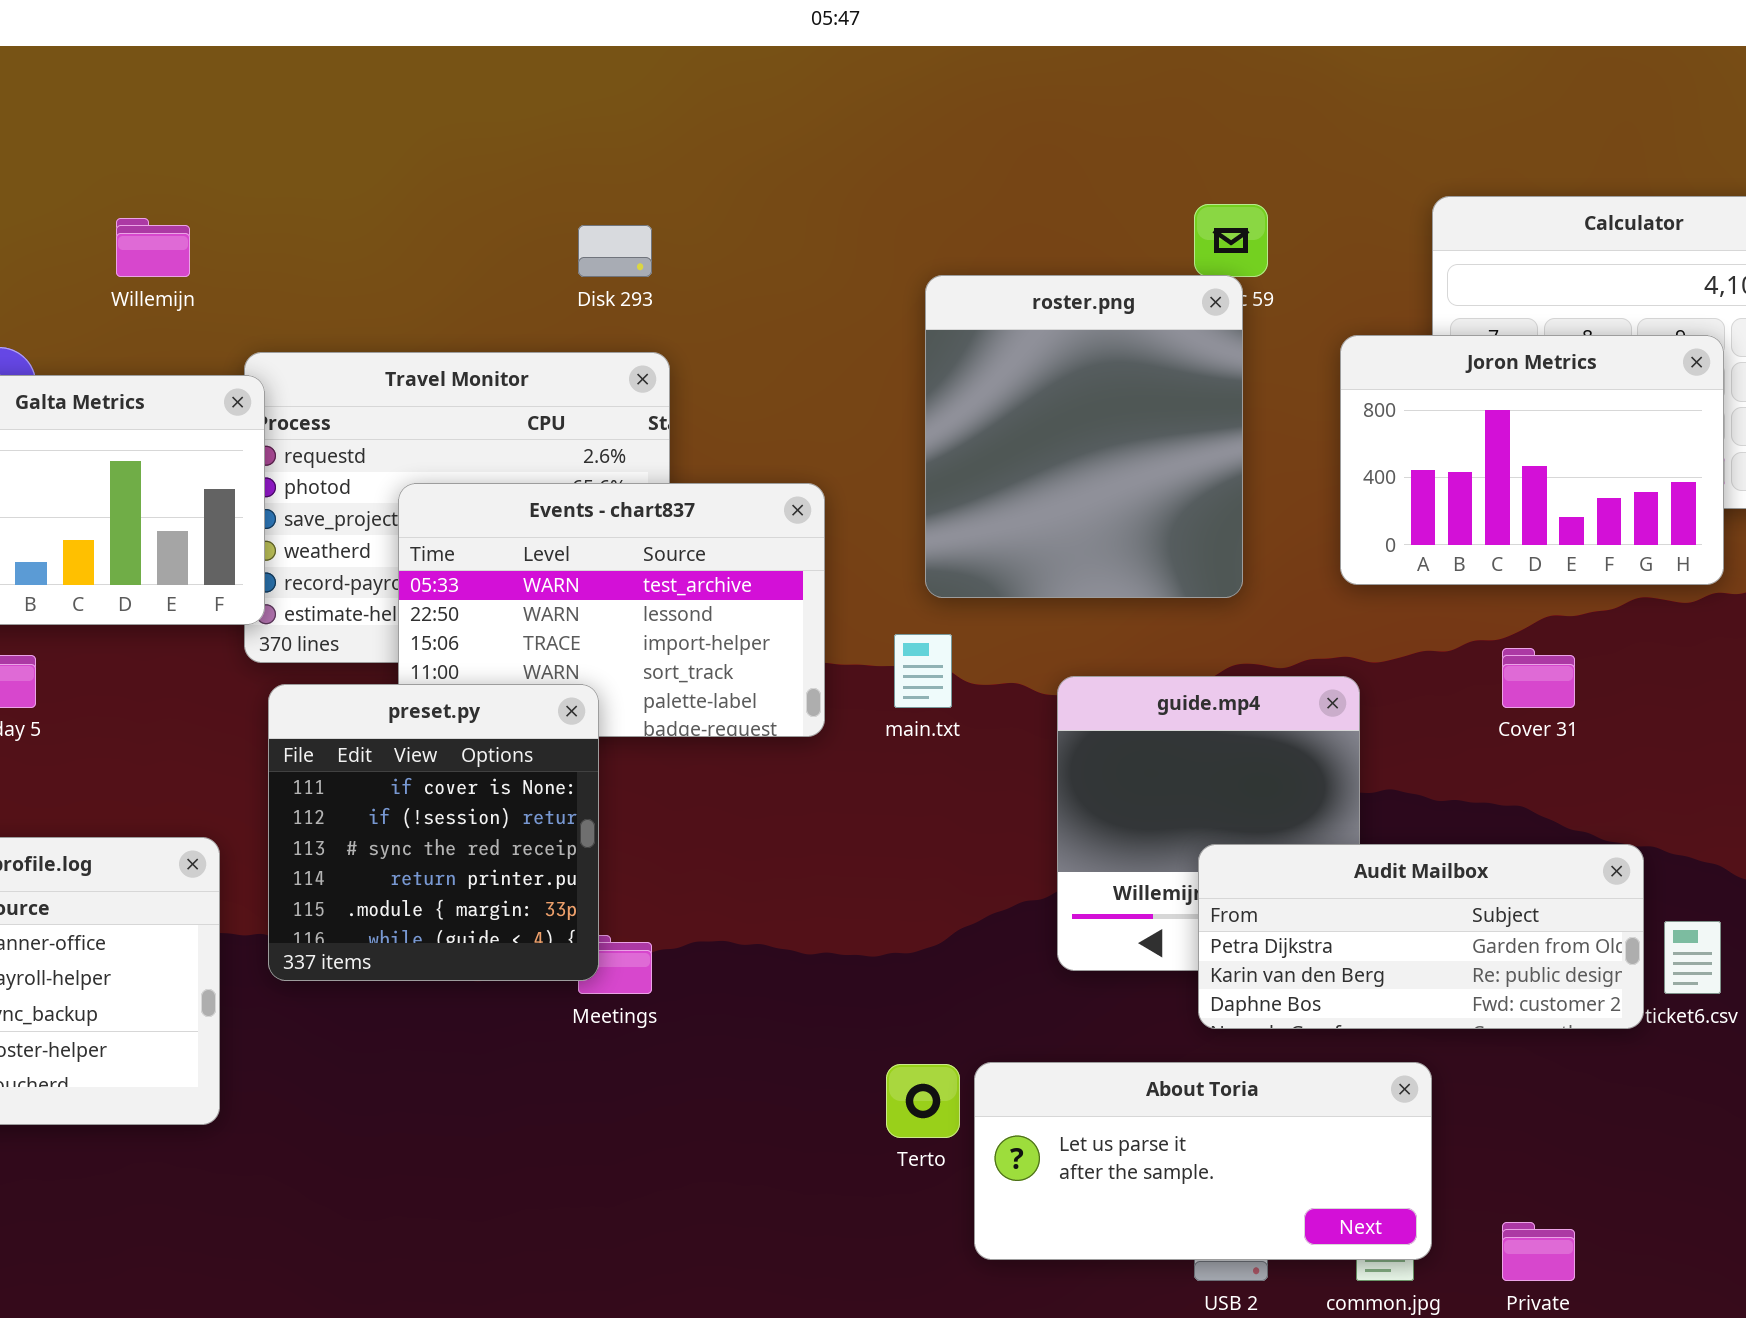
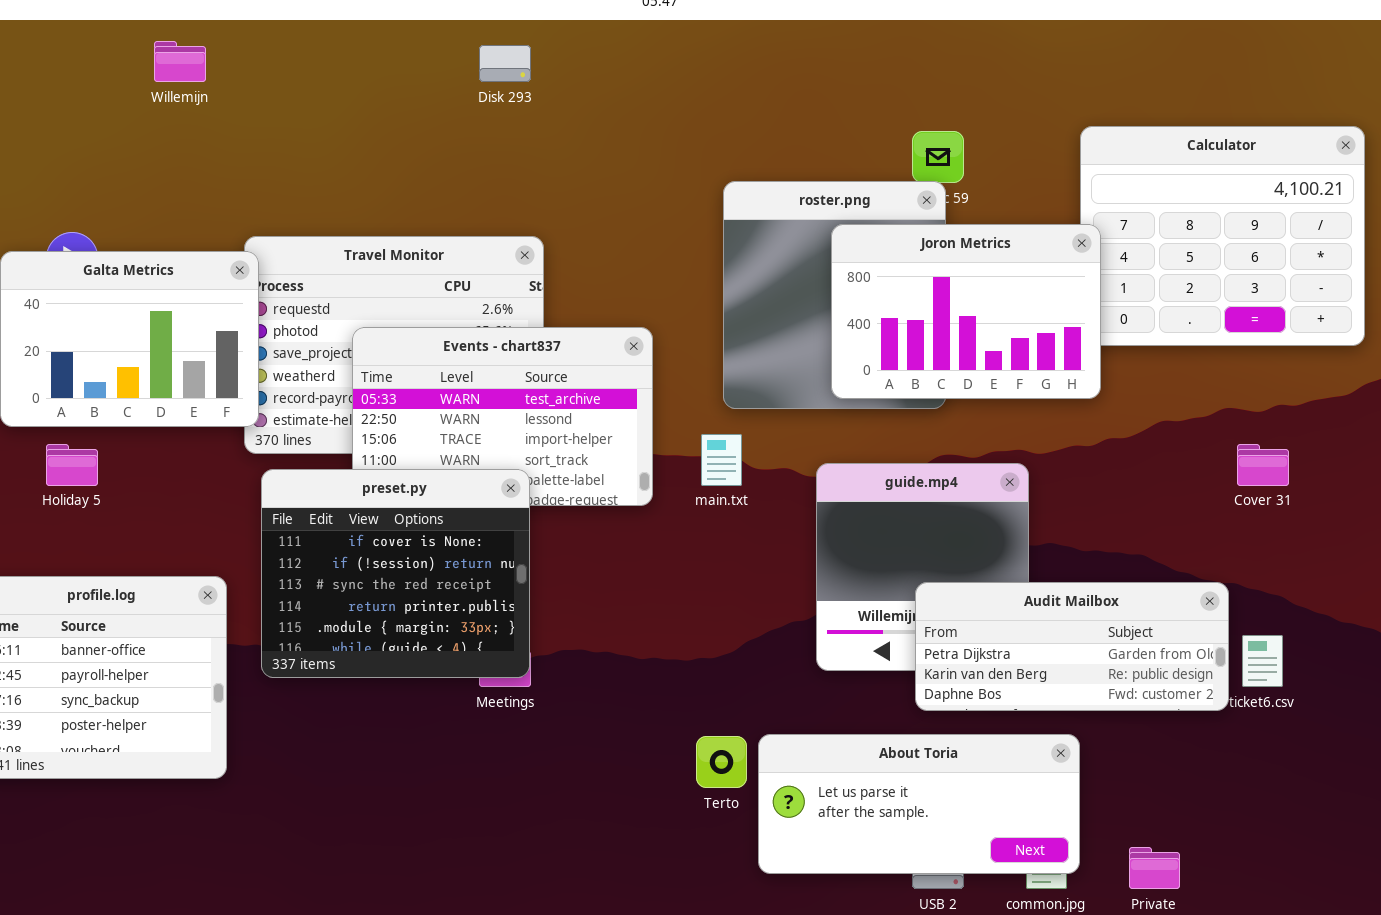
Willemijn: [116,218,190,277] -> [154,41,206,82], moved
Disk 293: [578,225,652,277] -> [479,45,531,82], moved
Joron Metrics: [1340,335,1724,585] -> [831,224,1101,399], moved
Cover 31: [1502,648,1575,708] -> [1237,444,1289,486], moved
preset.py: [268,684,599,981] -> [261,469,530,678], resized

